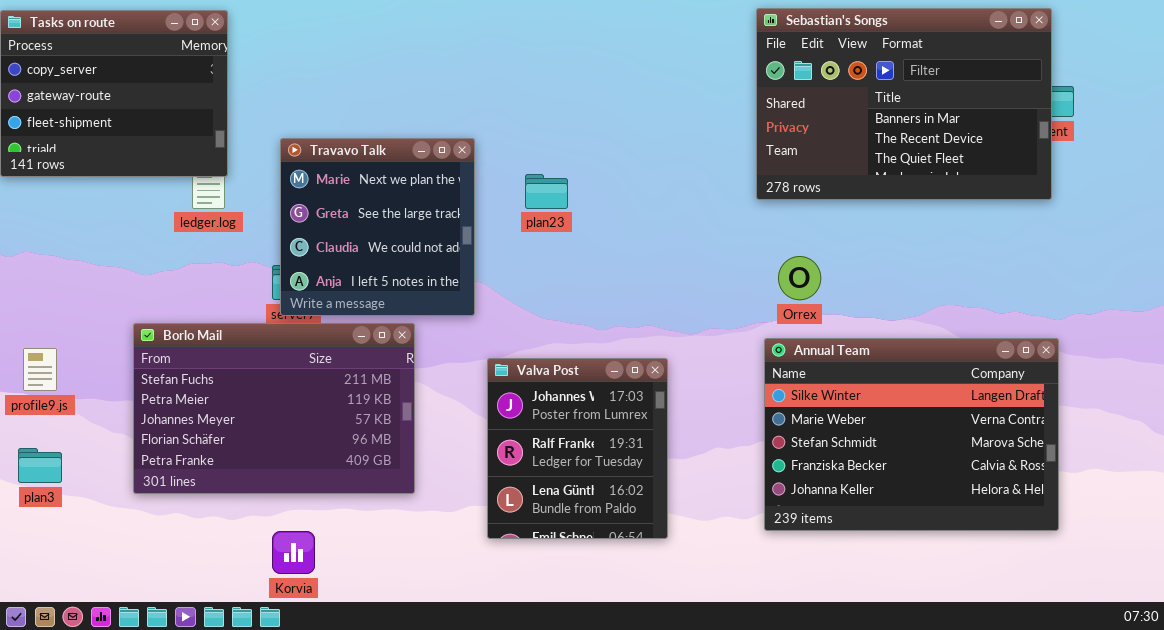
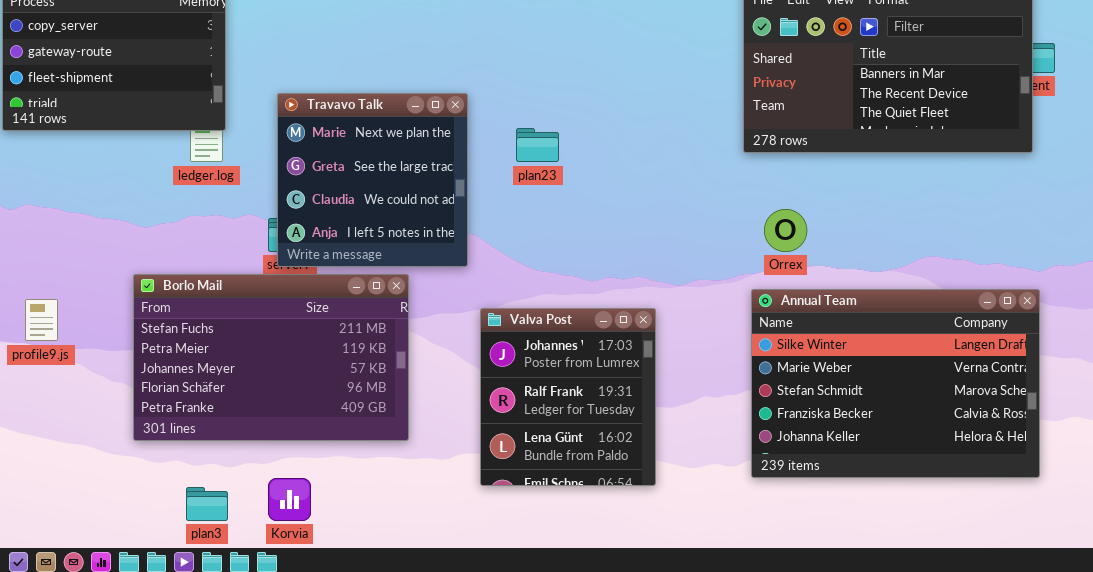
plan3: [18,448,62,483] -> [186,487,228,521], moved

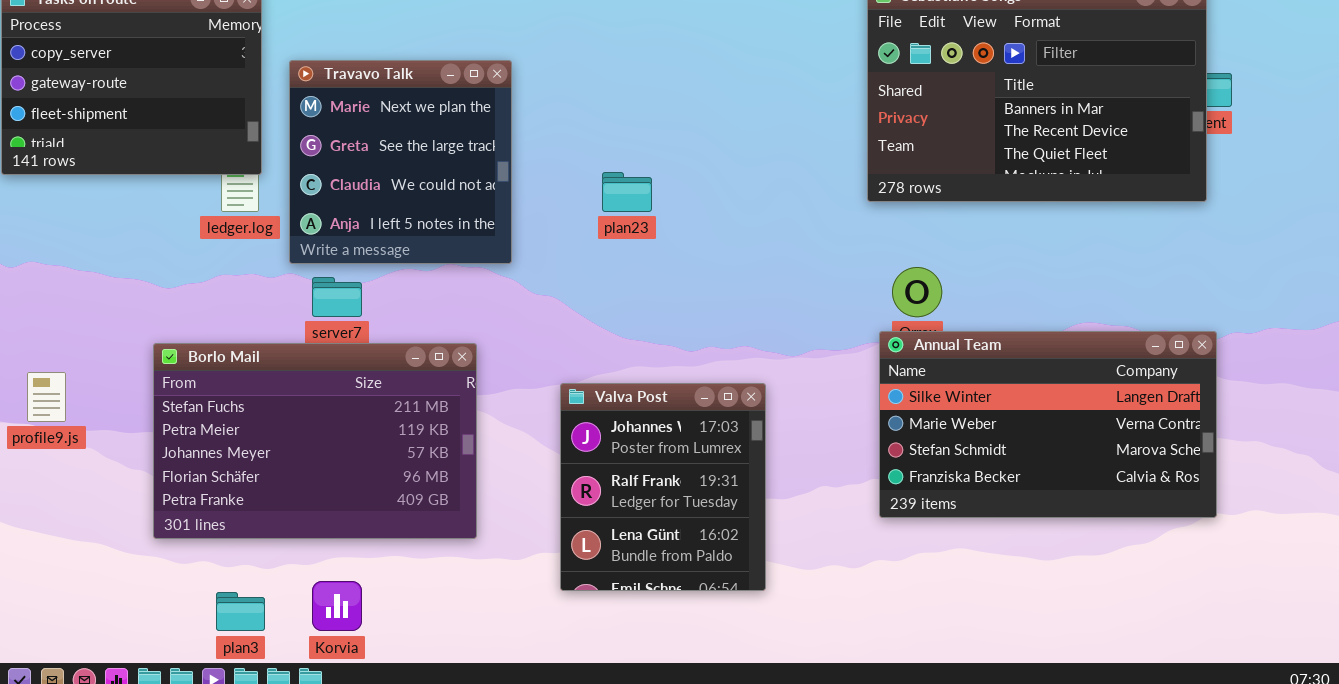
Travavo Talk: [277,93,468,267] -> [289,60,512,264], moved
Annual Team: [751,289,1040,478] -> [879,331,1217,518], moved, resized

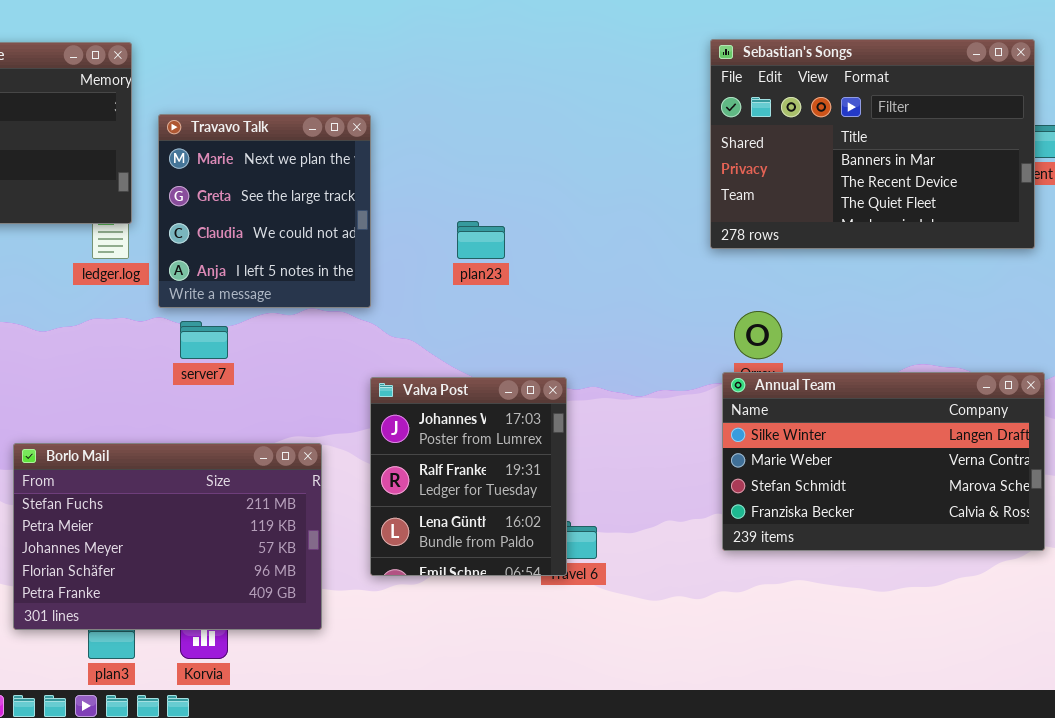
Borlo Mail: [153,343,477,539] -> [13,443,322,630], moved
Valva Post: [560,383,766,591] -> [370,377,567,576], moved

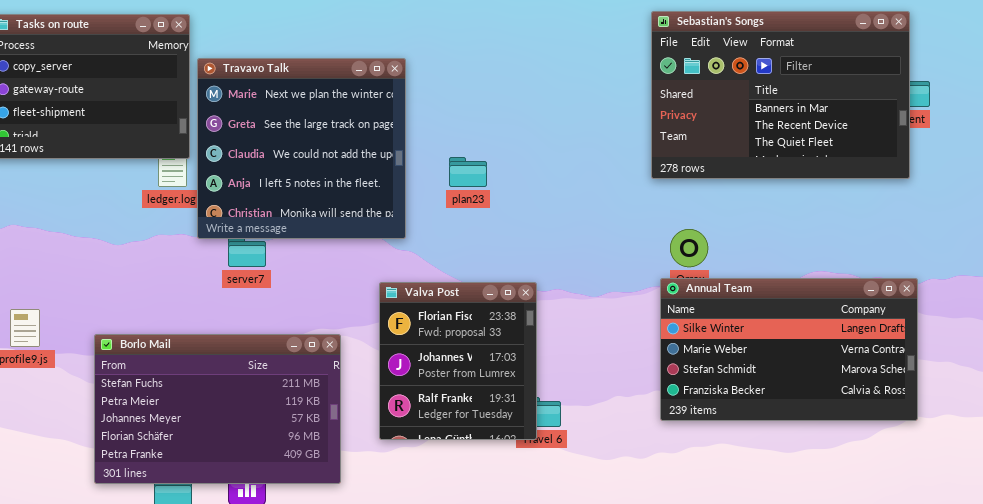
Travavo Talk: [158,114,371,308] -> [197,58,406,239], moved, resized
Valva Post: [370,377,567,576] -> [379,282,537,440], scrolled up 1 row

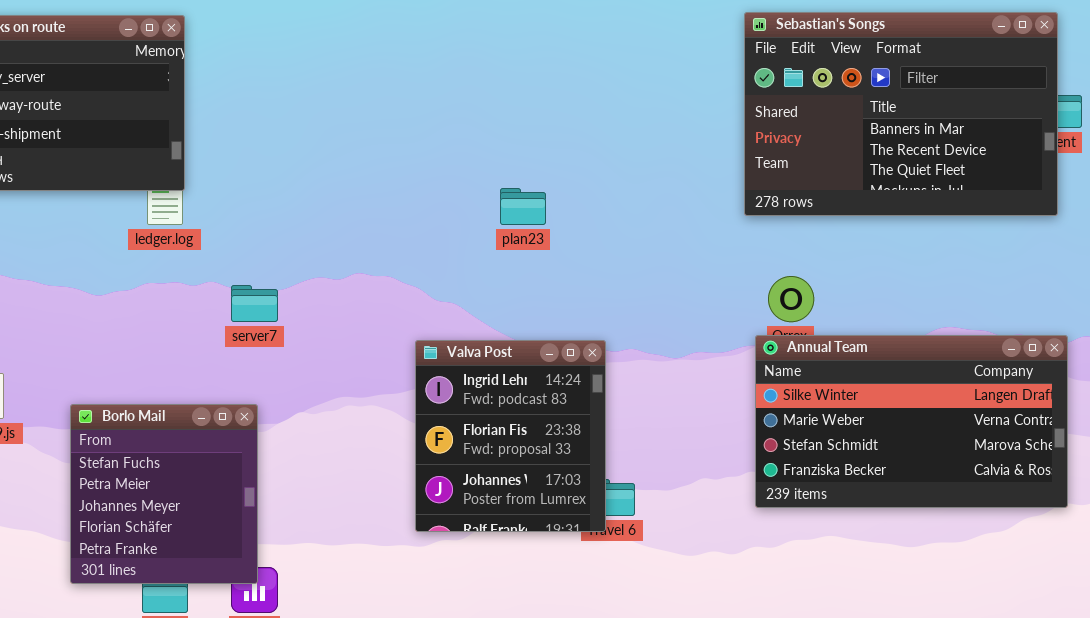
Travavo Talk: [197,58,406,239] -> none, closed
Valva Post: [379,282,537,440] -> [415,340,606,532], scrolled up 1 row
Borlo Mail: [94,334,341,484] -> [70,404,258,584], resized

